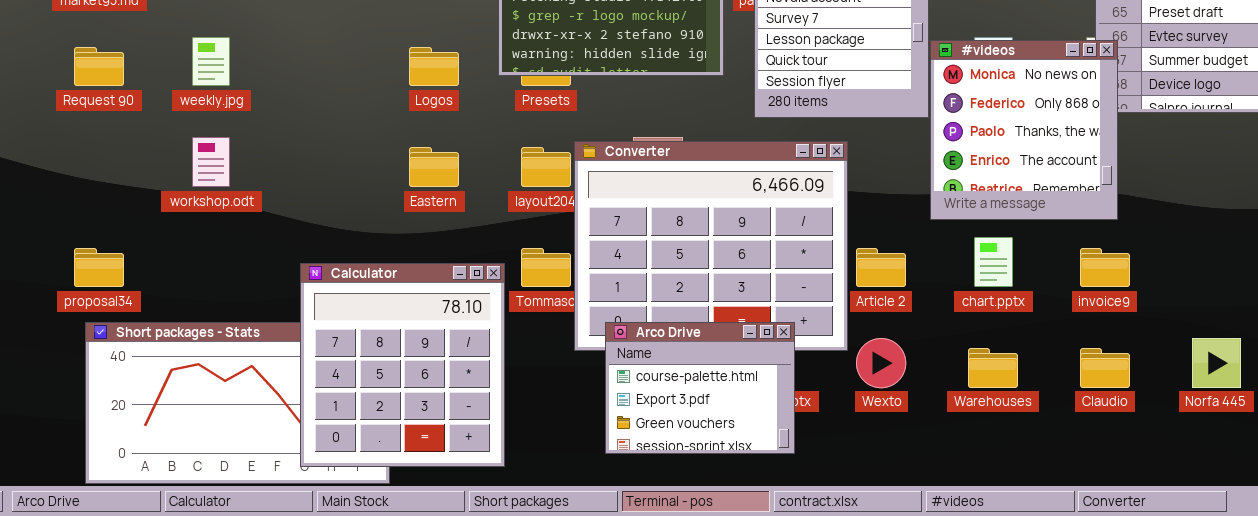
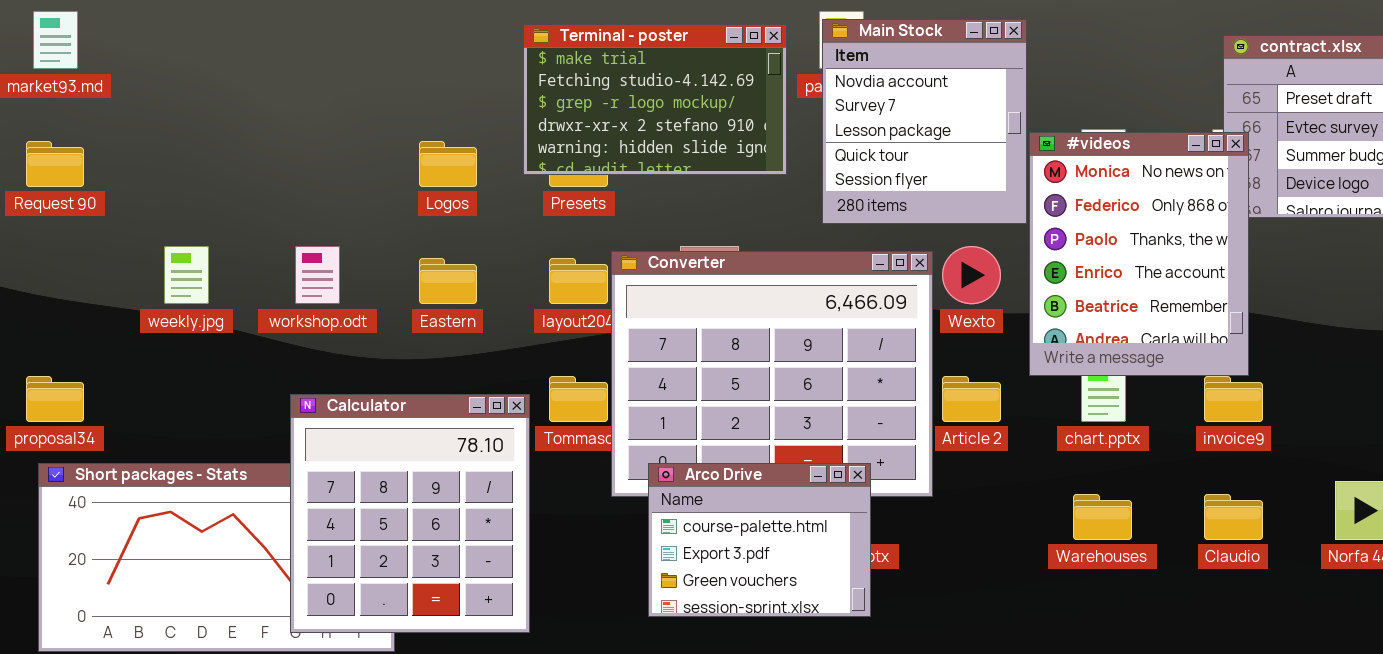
weekly.jpg: [192,37,230,86] -> [164,246,209,304], moved
#videos: [930,40,1118,220] -> [1029,132,1249,376], resized
workshop.odt: [192,137,230,187] -> [295,246,340,304], moved
Wexto: [856,338,906,388] -> [942,246,1001,304], moved

